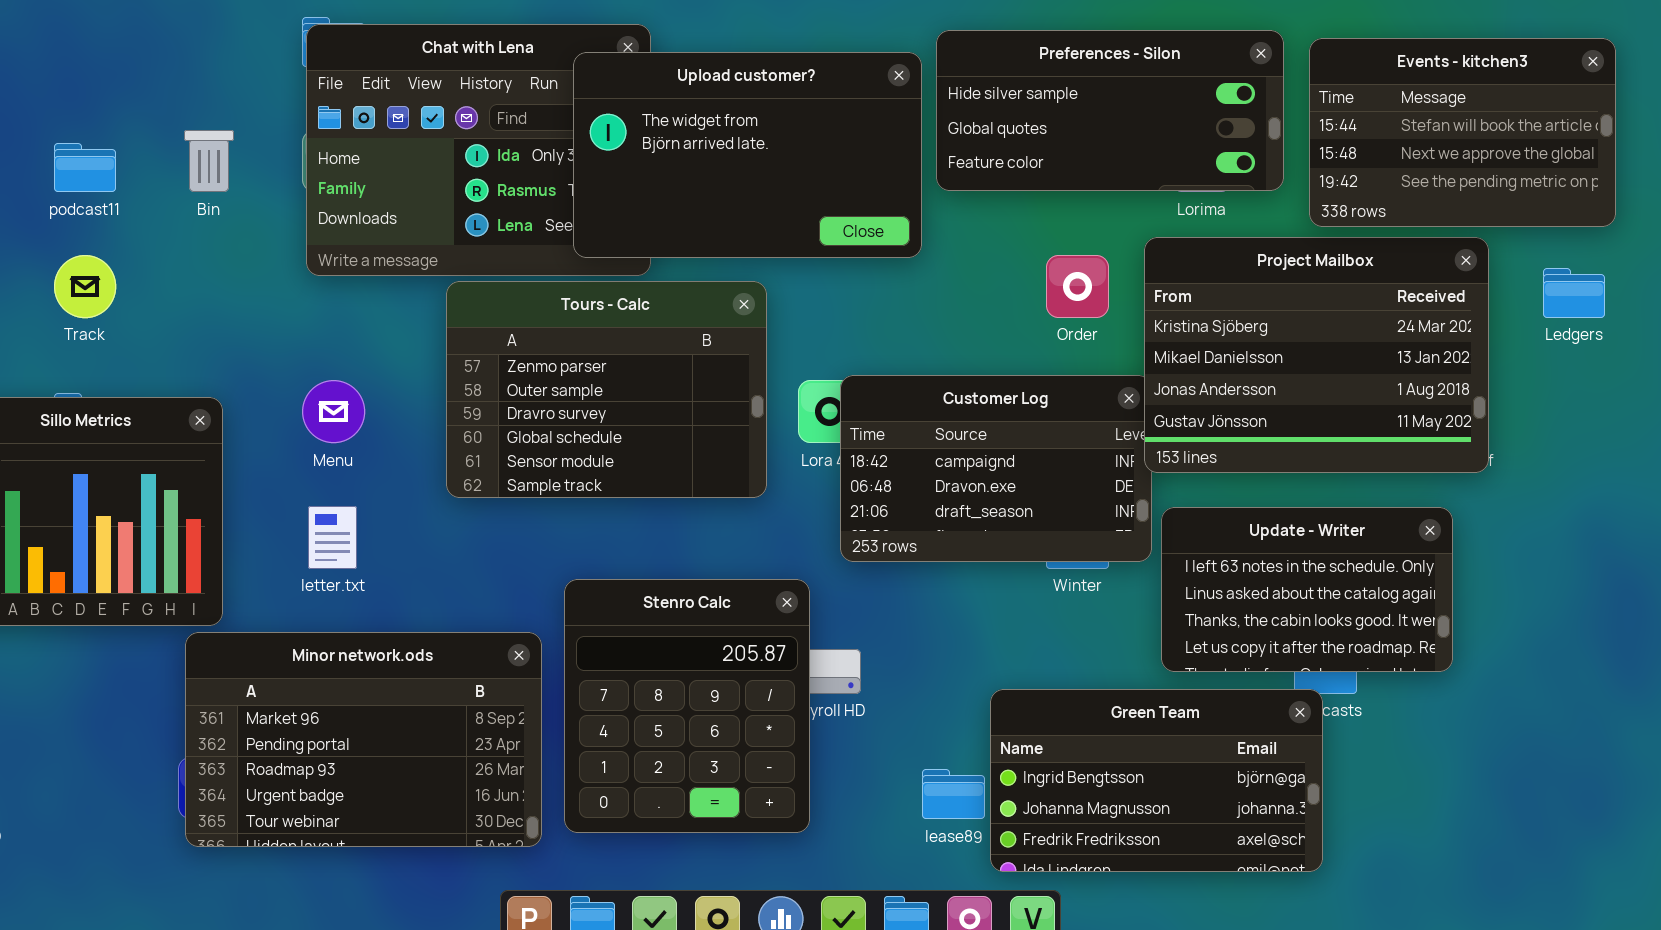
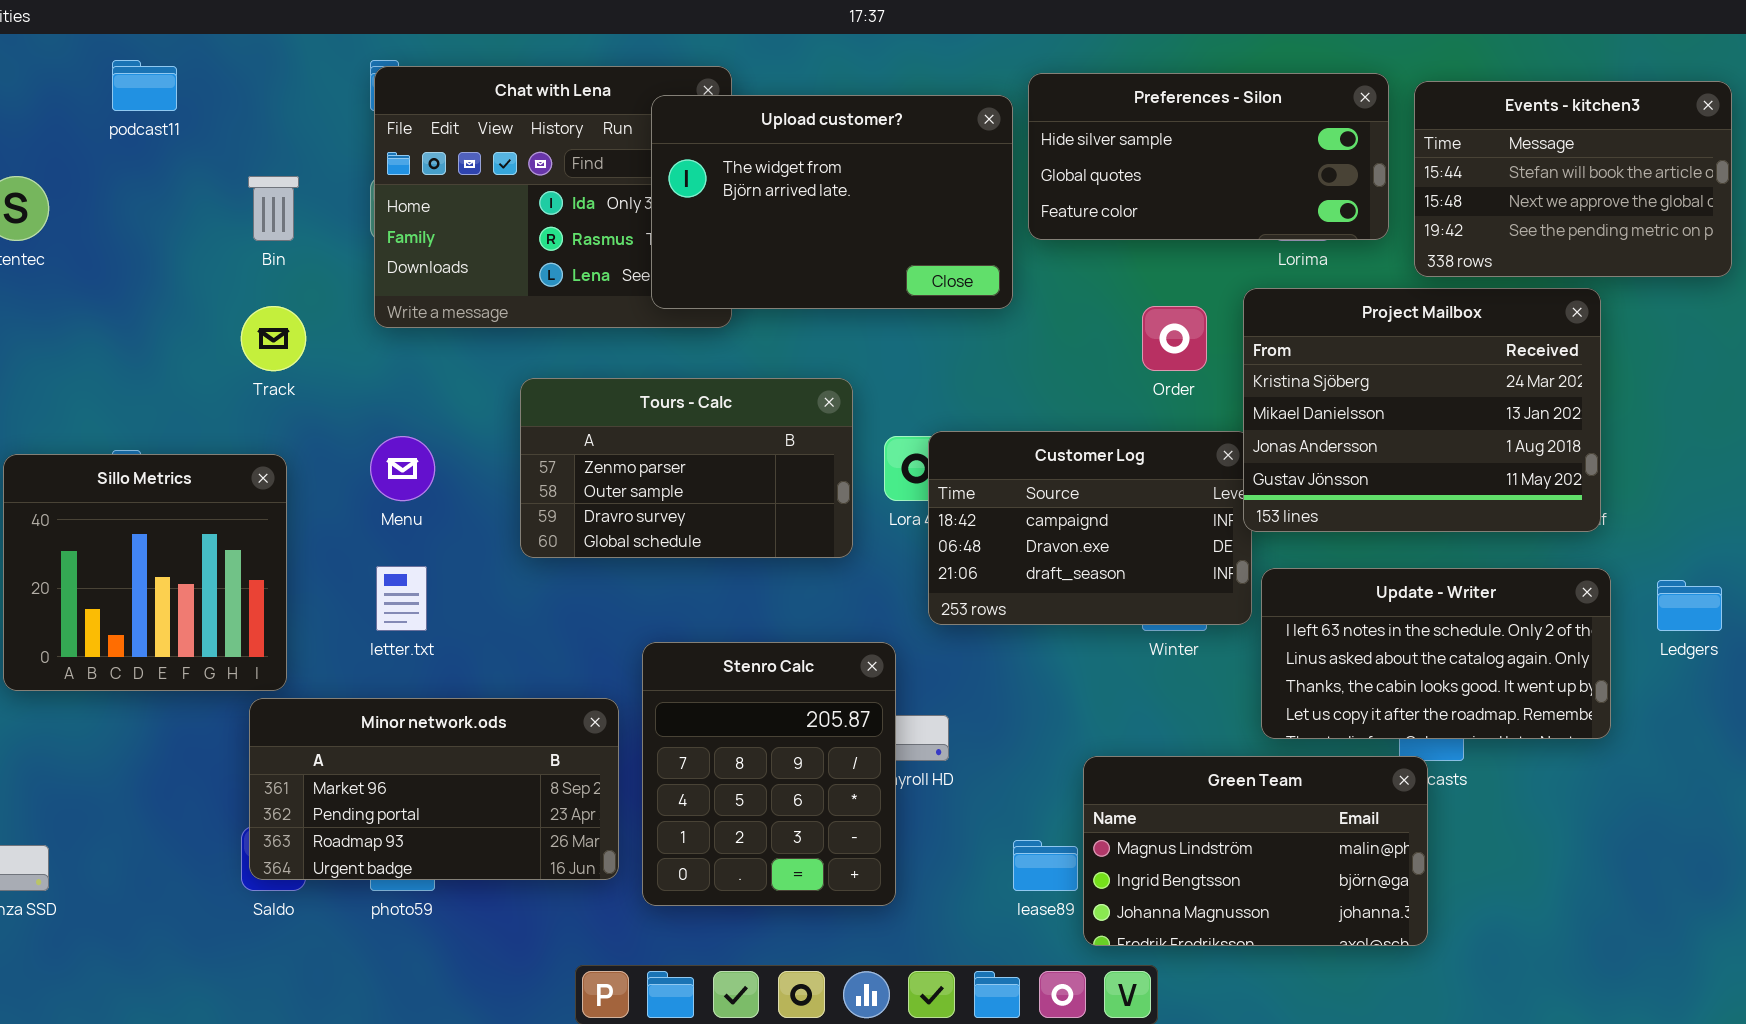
podcast11: [54,143,116,192] -> [112,60,177,111], moved
Track: [54,255,116,318] -> [241,306,306,371], moved
Ledgers: [1543,268,1605,318] -> [1657,580,1722,631], moved
Tours - Calc: [446,281,767,498] -> [520,378,853,558], resized
Update - Writer: [1161,507,1453,672] -> [1261,568,1611,739], resized
Minor network.ods: [185,632,542,847] -> [249,698,619,880], resized
Green Team: [990,689,1323,872] -> [1083,756,1428,946], scrolled up 1 row

